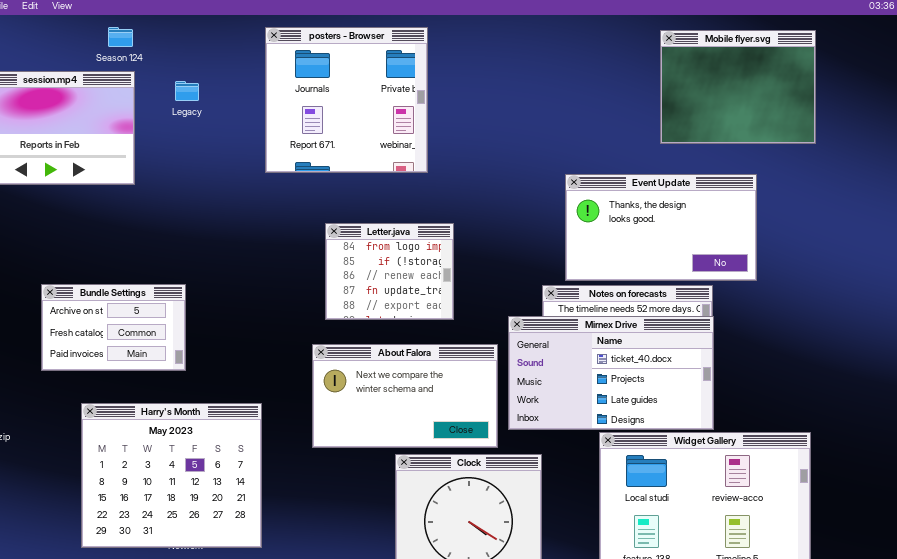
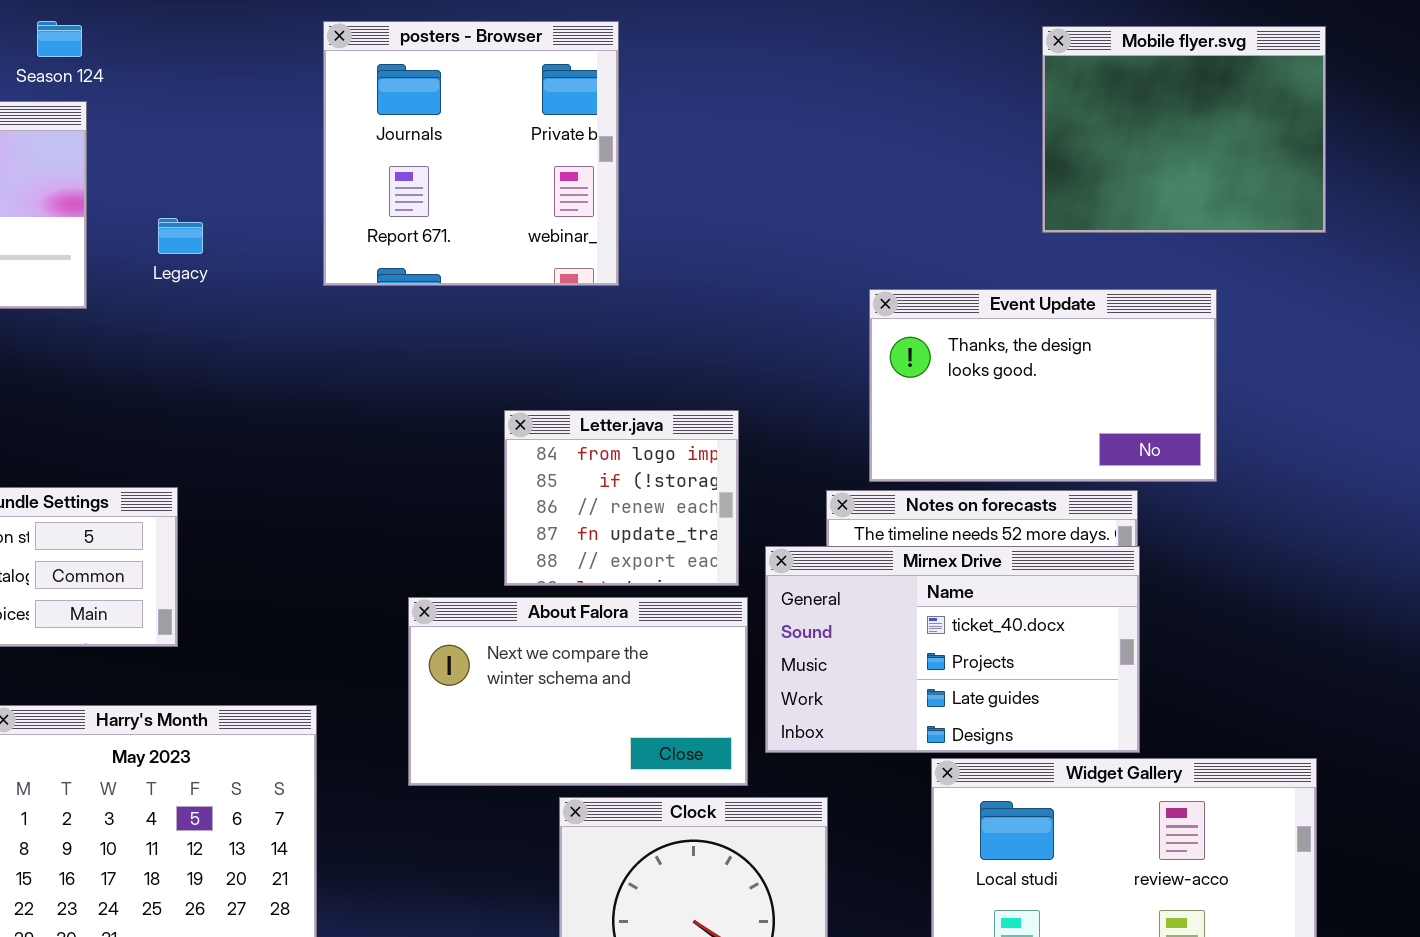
Legacy: [175,81,199,101] -> [158,218,203,254], moved
Letter.java: [325,223,454,320] -> [504,410,739,586], moved

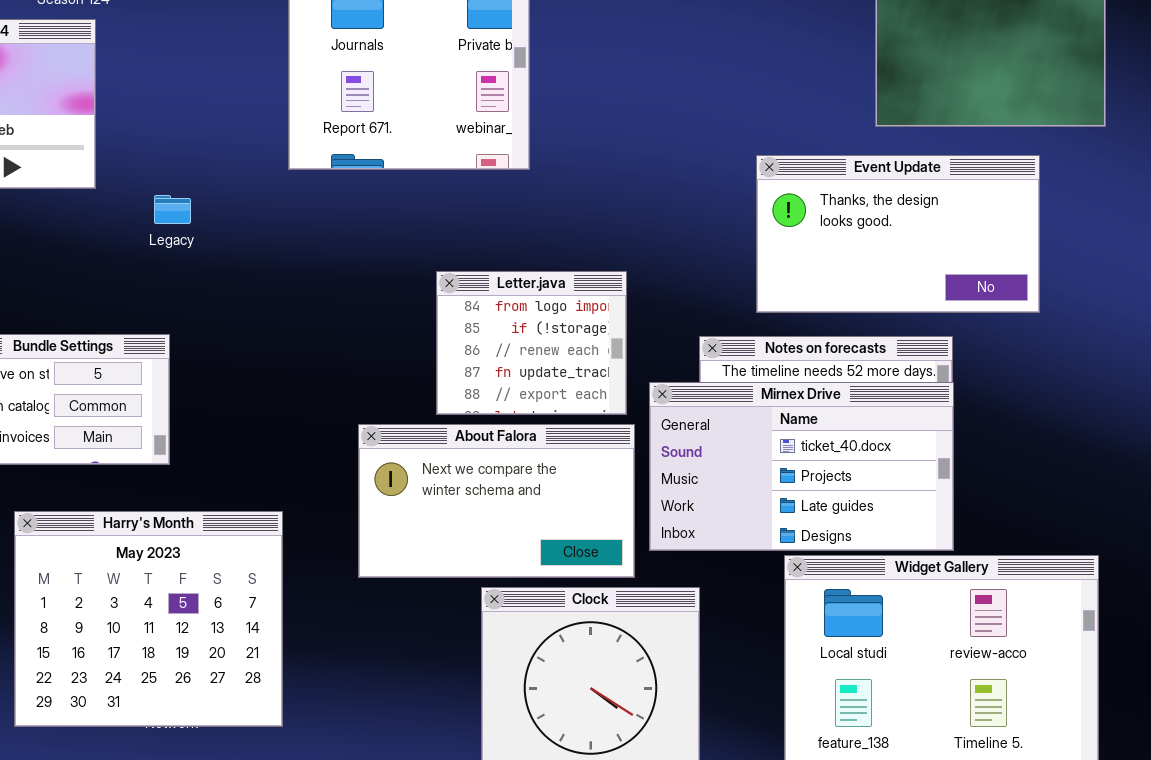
Legacy: [158,218,203,254] -> [154,195,191,224], moved
Event Update: [869,289,1217,482] -> [756,155,1040,313], moved

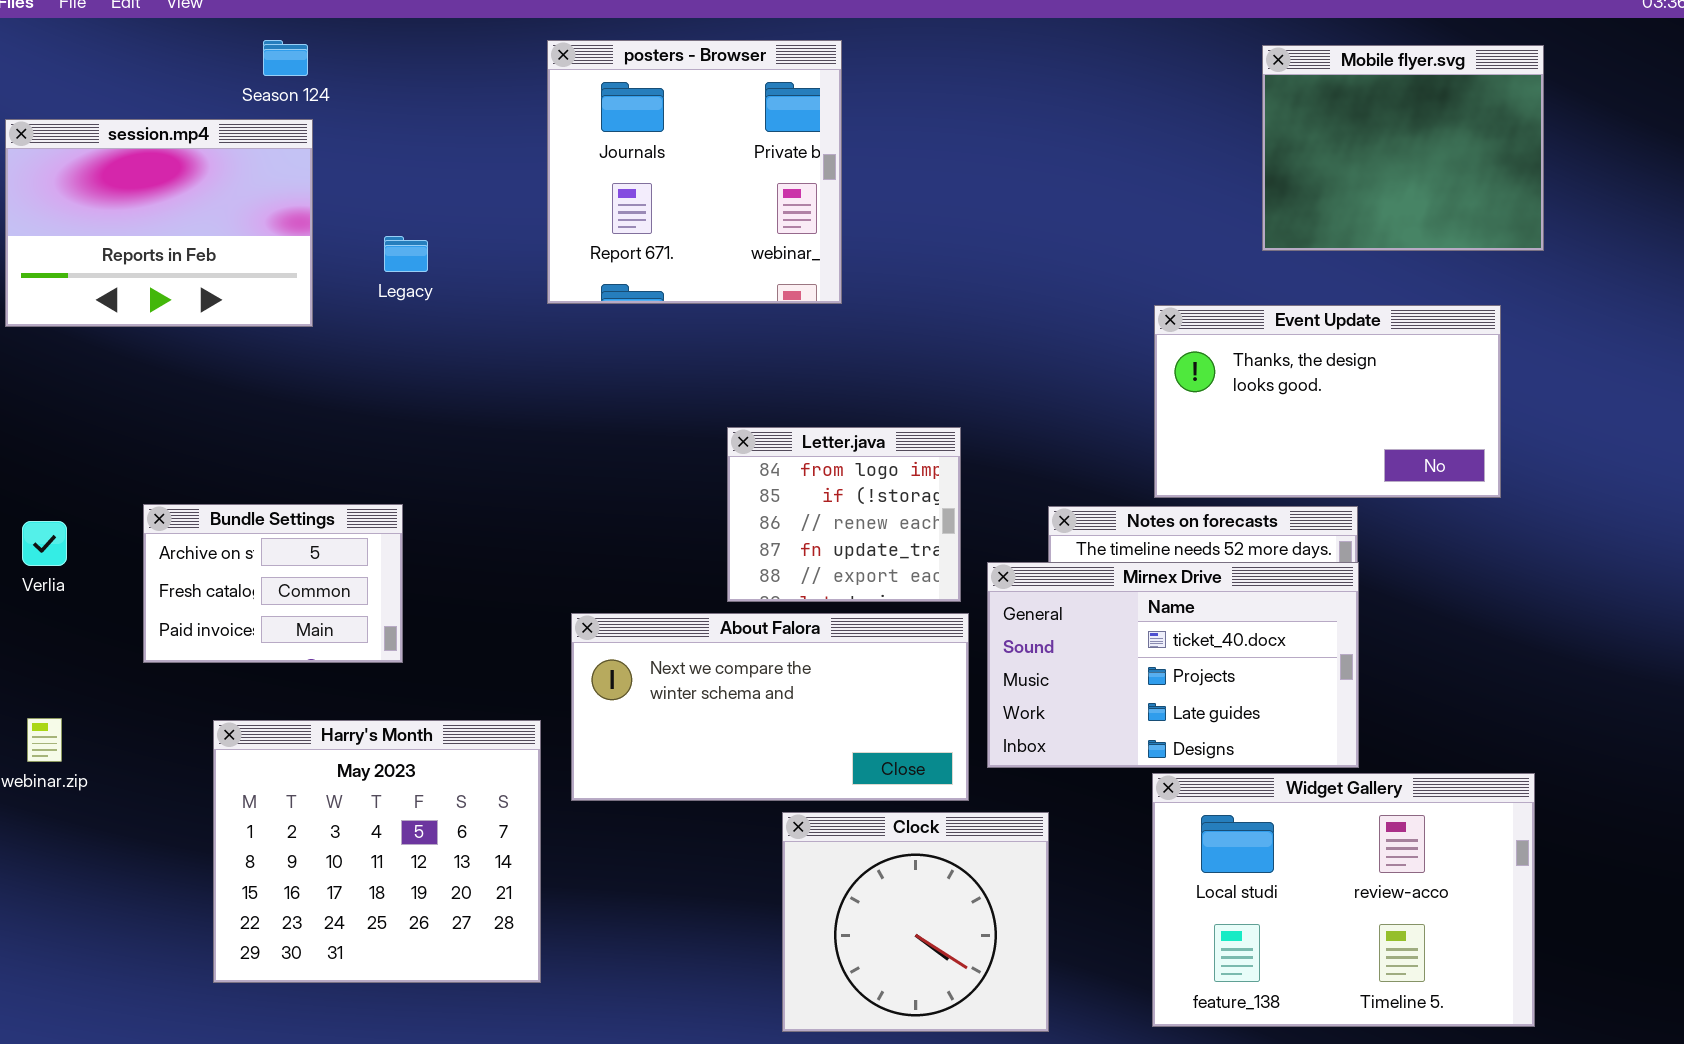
Event Update: [756,155,1040,313] -> [1154,305,1501,498], moved
Legacy: [154,195,191,224] -> [384,236,428,272], moved
About Falora: [358,424,635,578] -> [571,613,969,801], resized

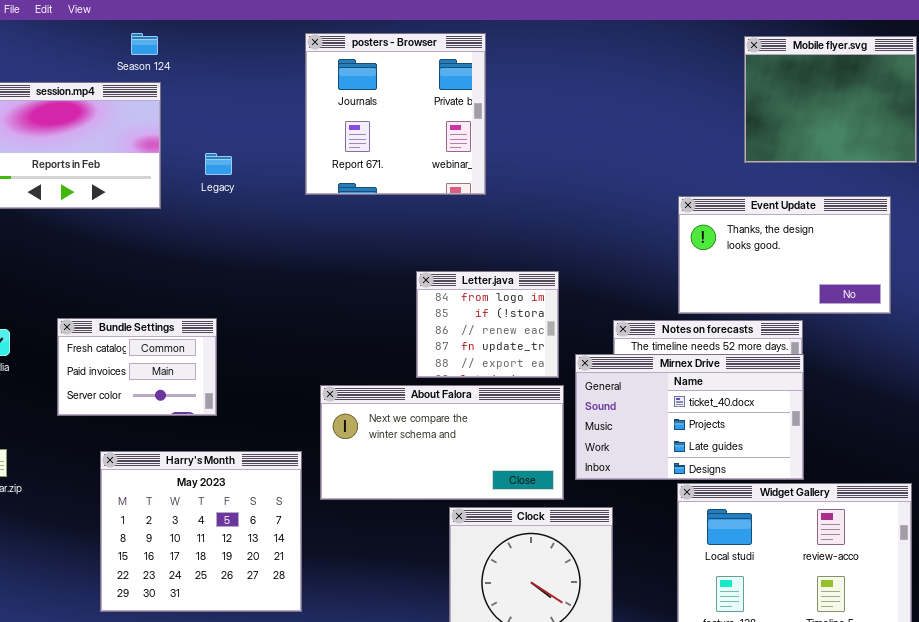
Bundle Settings: [143,504,403,663] -> [57,318,217,416], scrolled down 1 row

